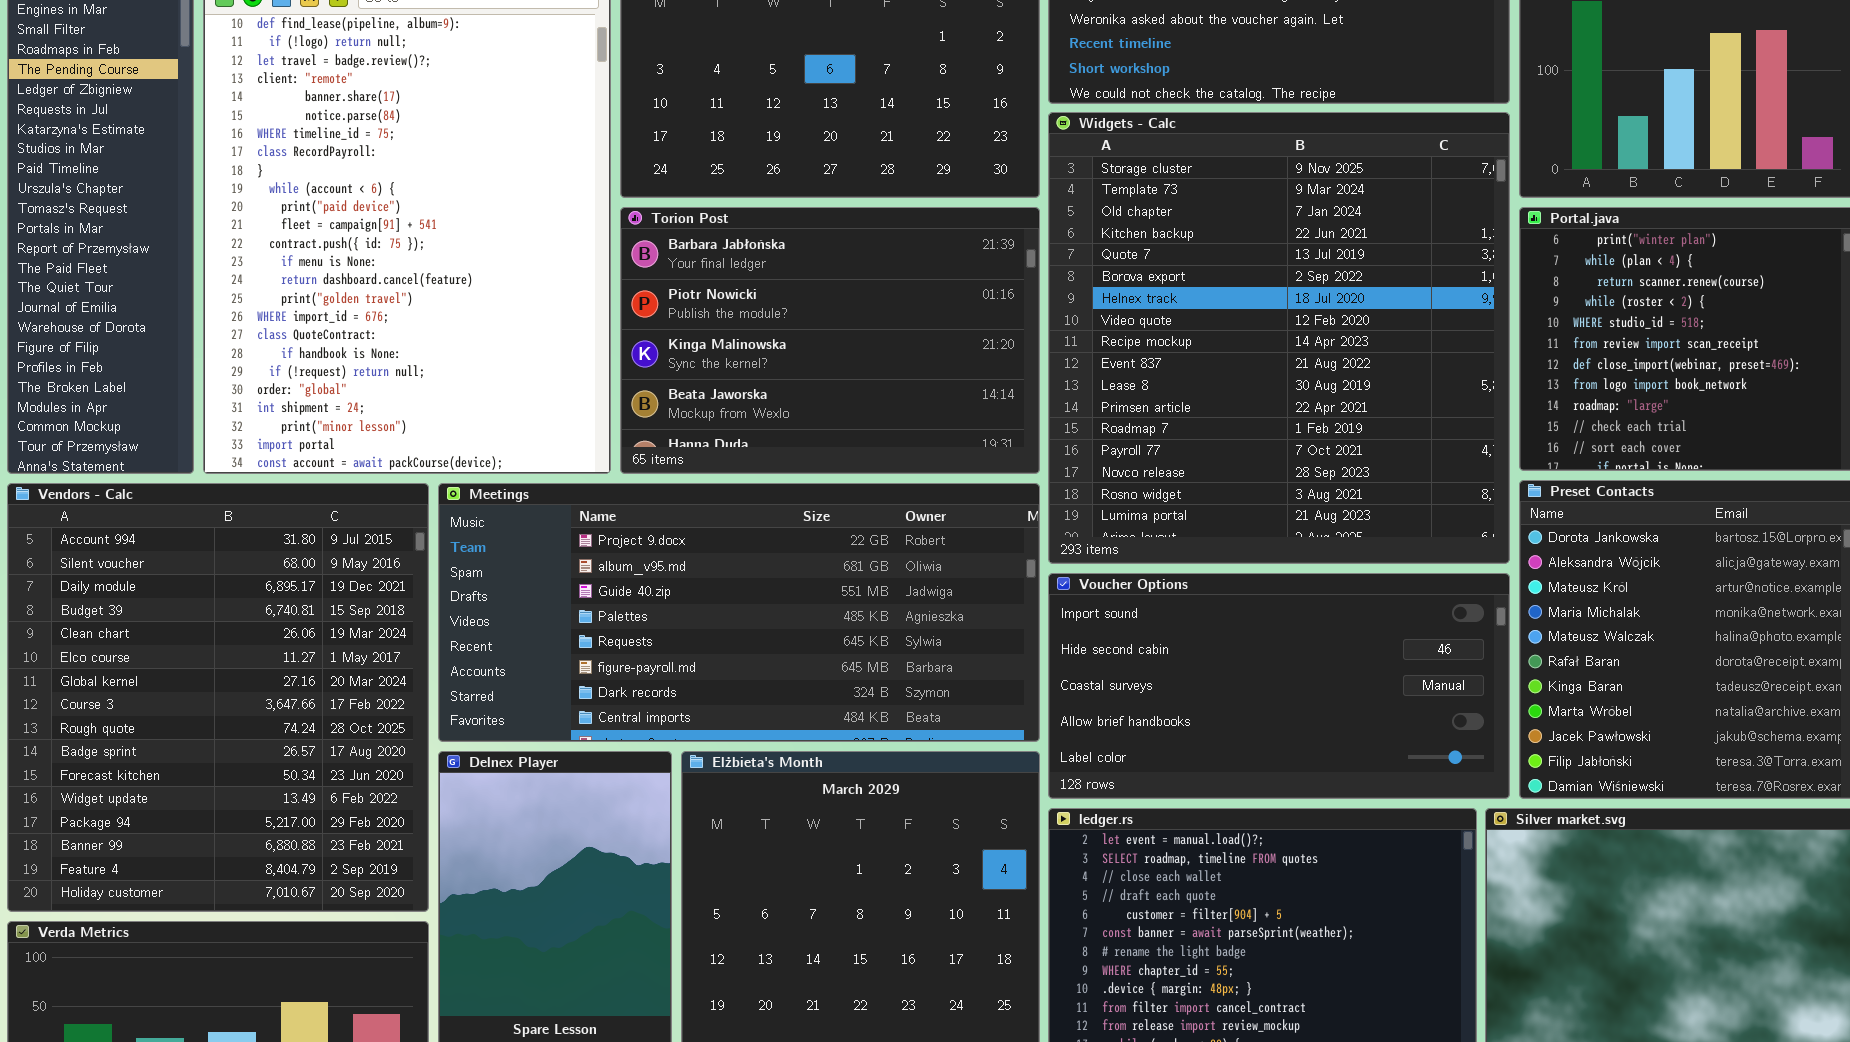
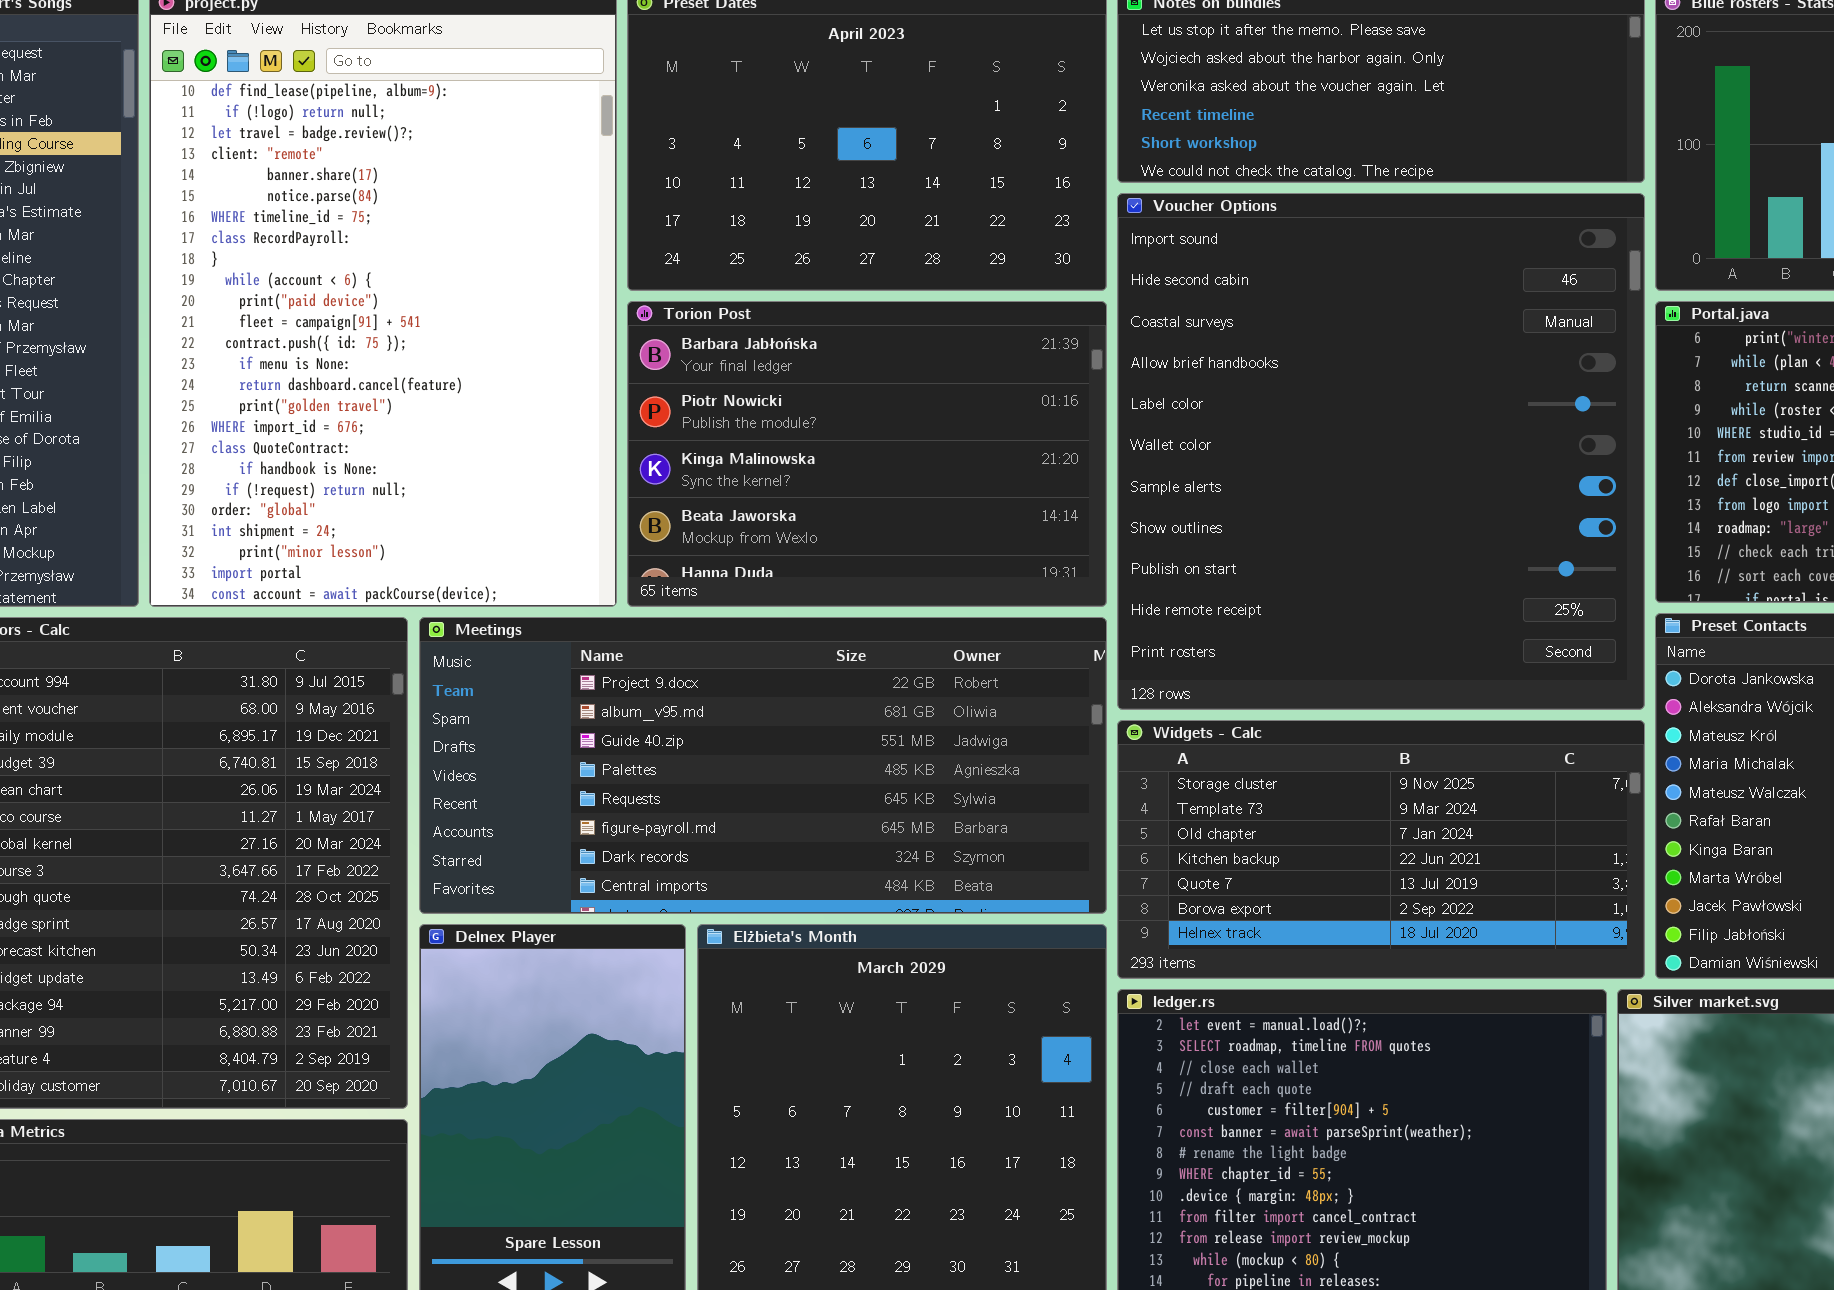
Widgets - Calc: [1048,112,1510,564] -> [1117,720,1645,979], moved, resized
Voucher Options: [1048,573,1510,799] -> [1117,193,1645,710], moved, resized

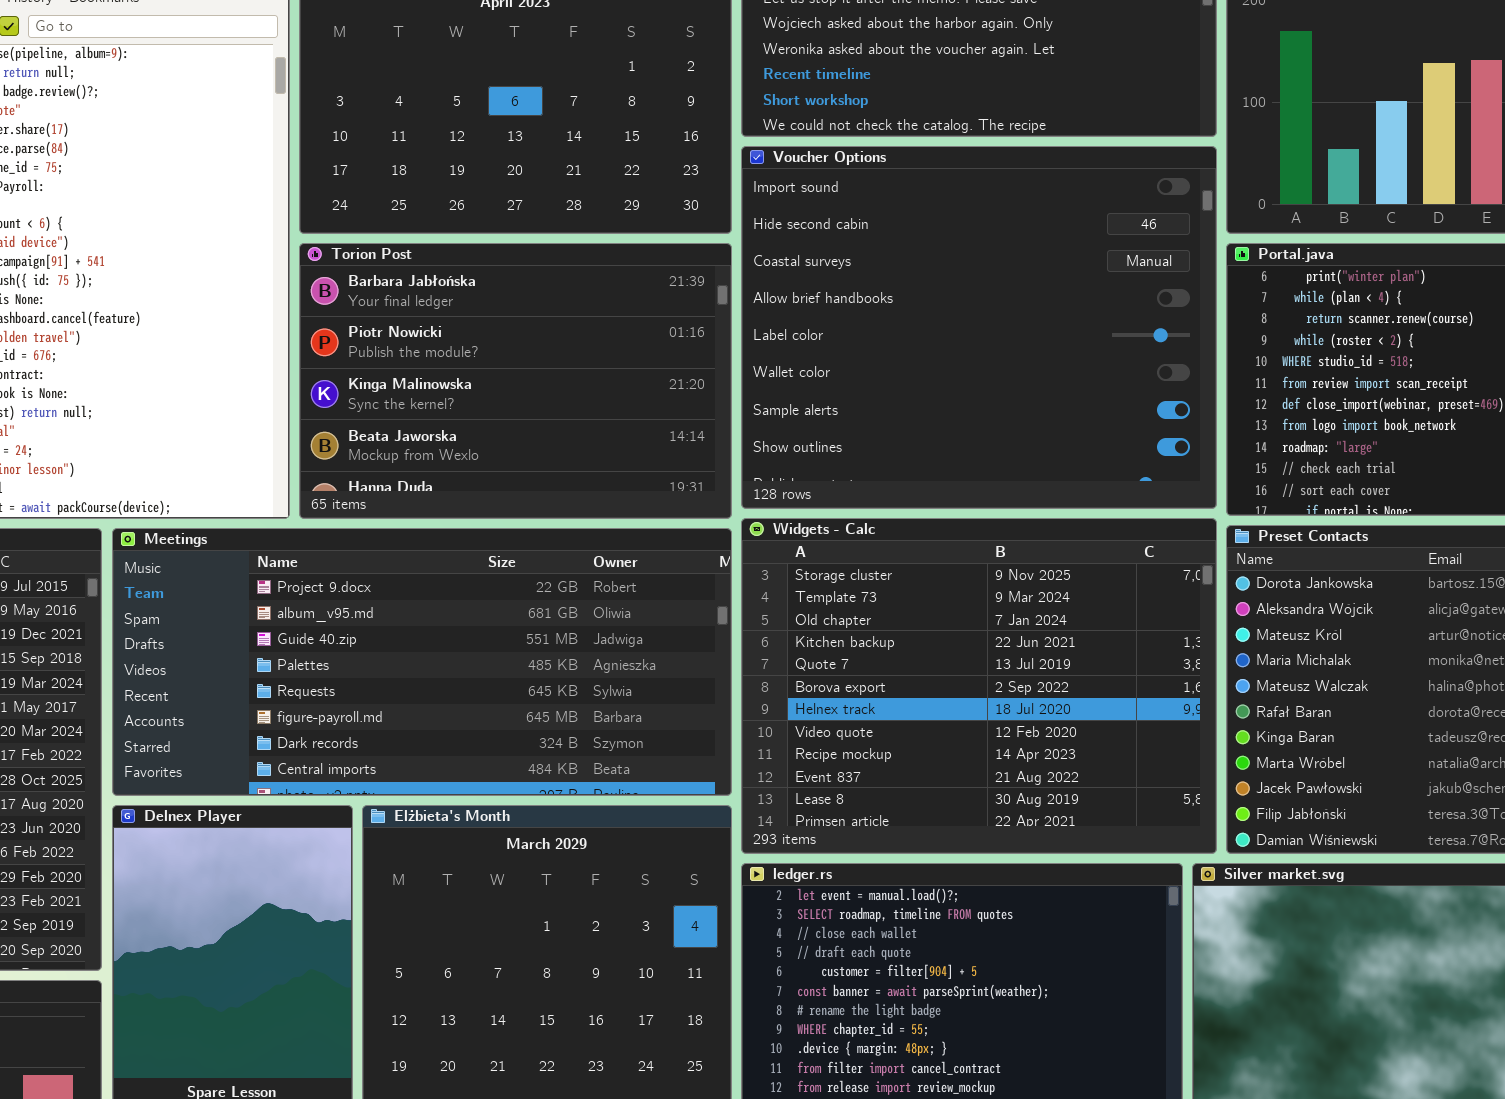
Voucher Options: [1117,193,1645,710] -> [741,146,1217,509], resized
Widgets - Calc: [1117,720,1645,979] -> [741,518,1217,854], resized

